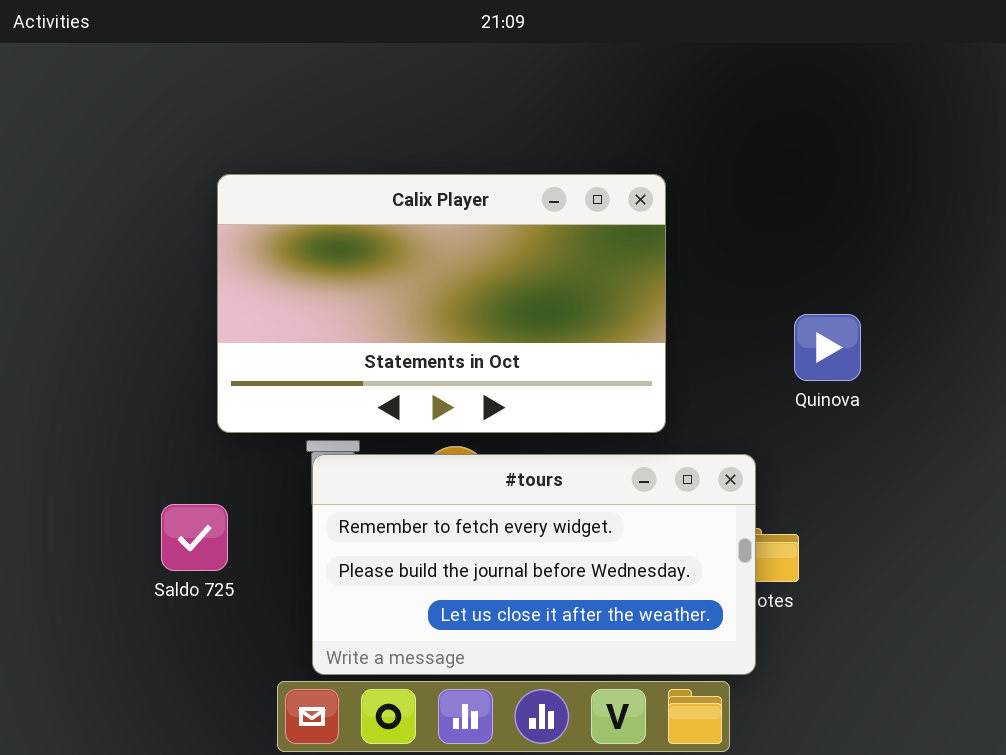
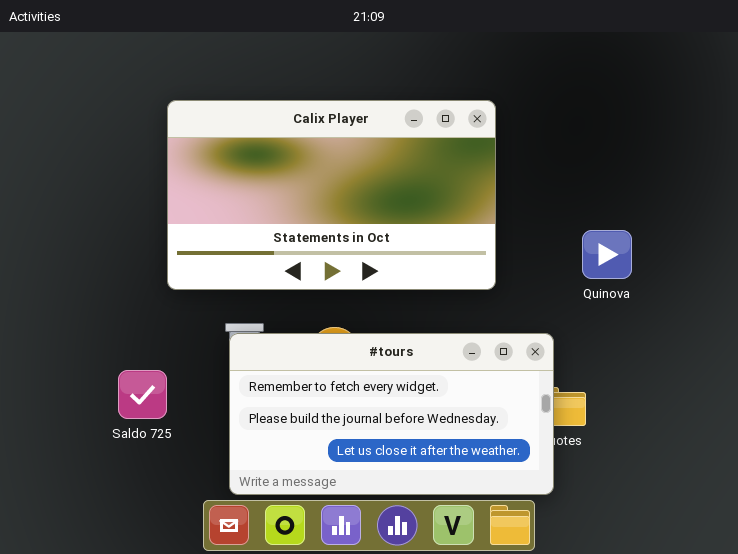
Calix Player: [217,174,666,433] -> [167,100,496,290], moved

